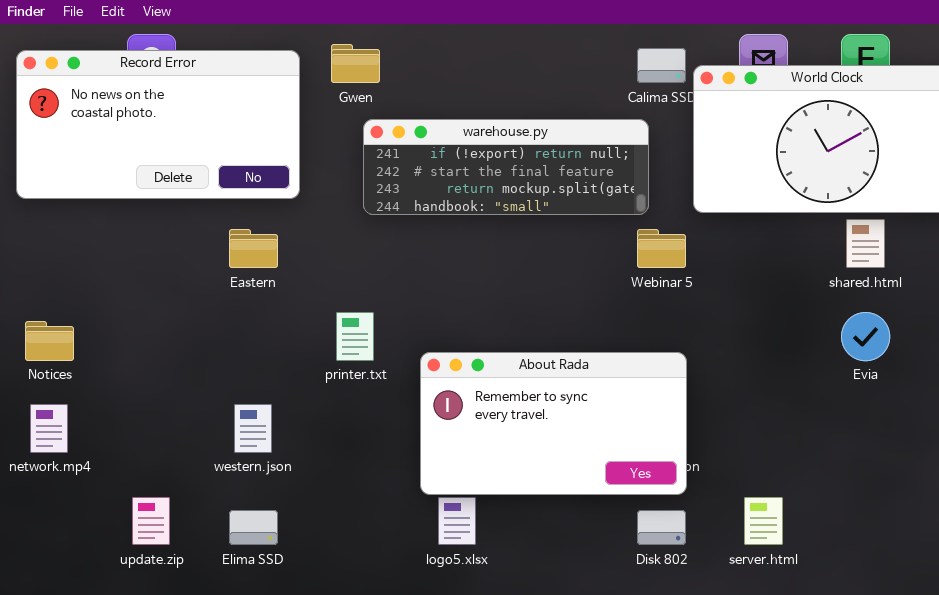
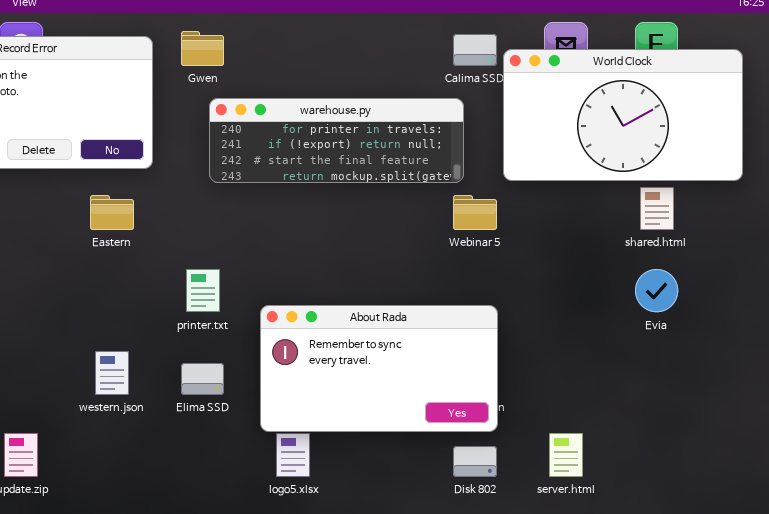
warehouse.py: [363,119,649,215] -> [209,98,464,183], scrolled up 1 row
Elima SSD: [229,510,278,545] -> [181,363,224,395], moved

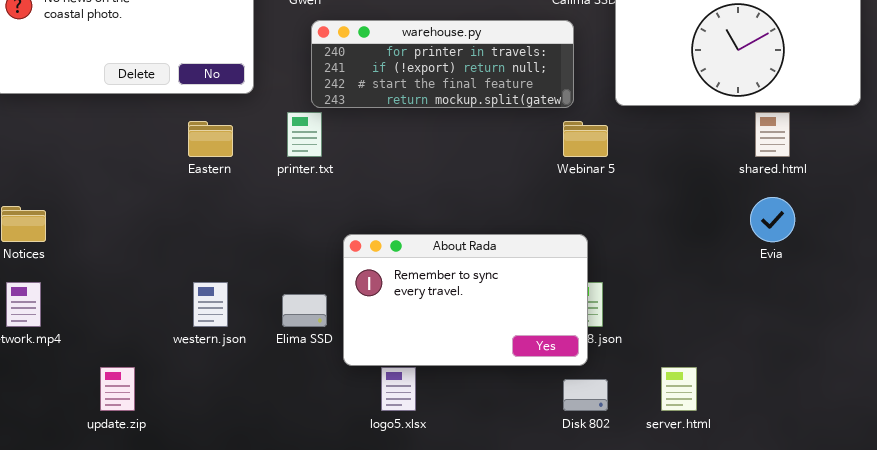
printer.txt: [186,269,220,312] -> [287,112,322,157], moved
About Rada: [260,305,498,432] -> [343,234,588,366], moved

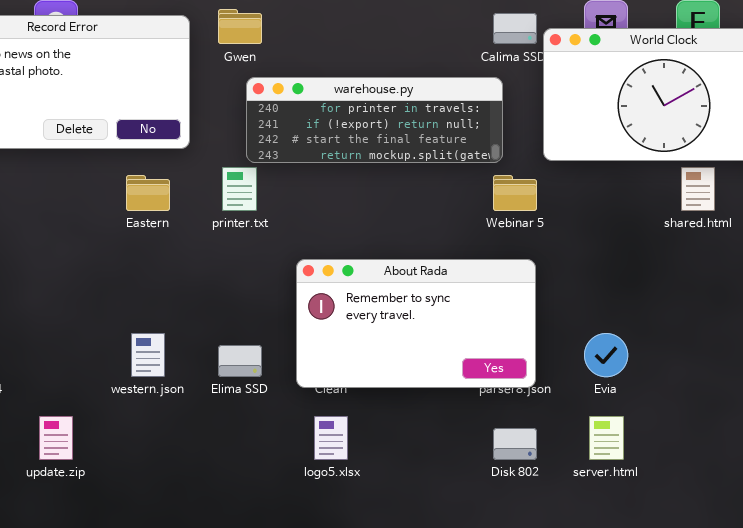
Evia: [750,197,795,242] -> [584,333,628,377], moved
About Rada: [343,234,588,366] -> [296,259,536,388], moved

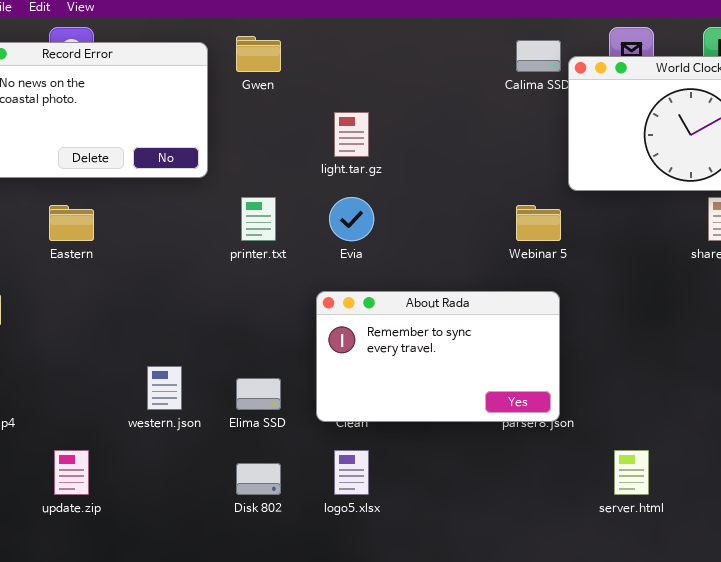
warehouse.py: [246,77,503,163] -> none, closed
Eastern: [126,175,170,211] -> [49,205,94,241], moved
Evia: [584,333,628,377] -> [329,197,374,241], moved
Disk 802: [493,428,537,460] -> [236,463,281,495], moved

